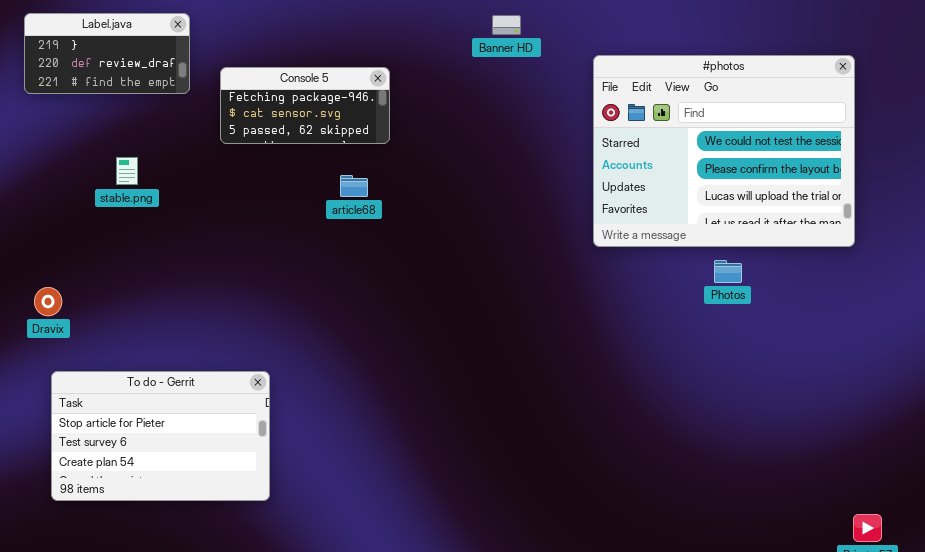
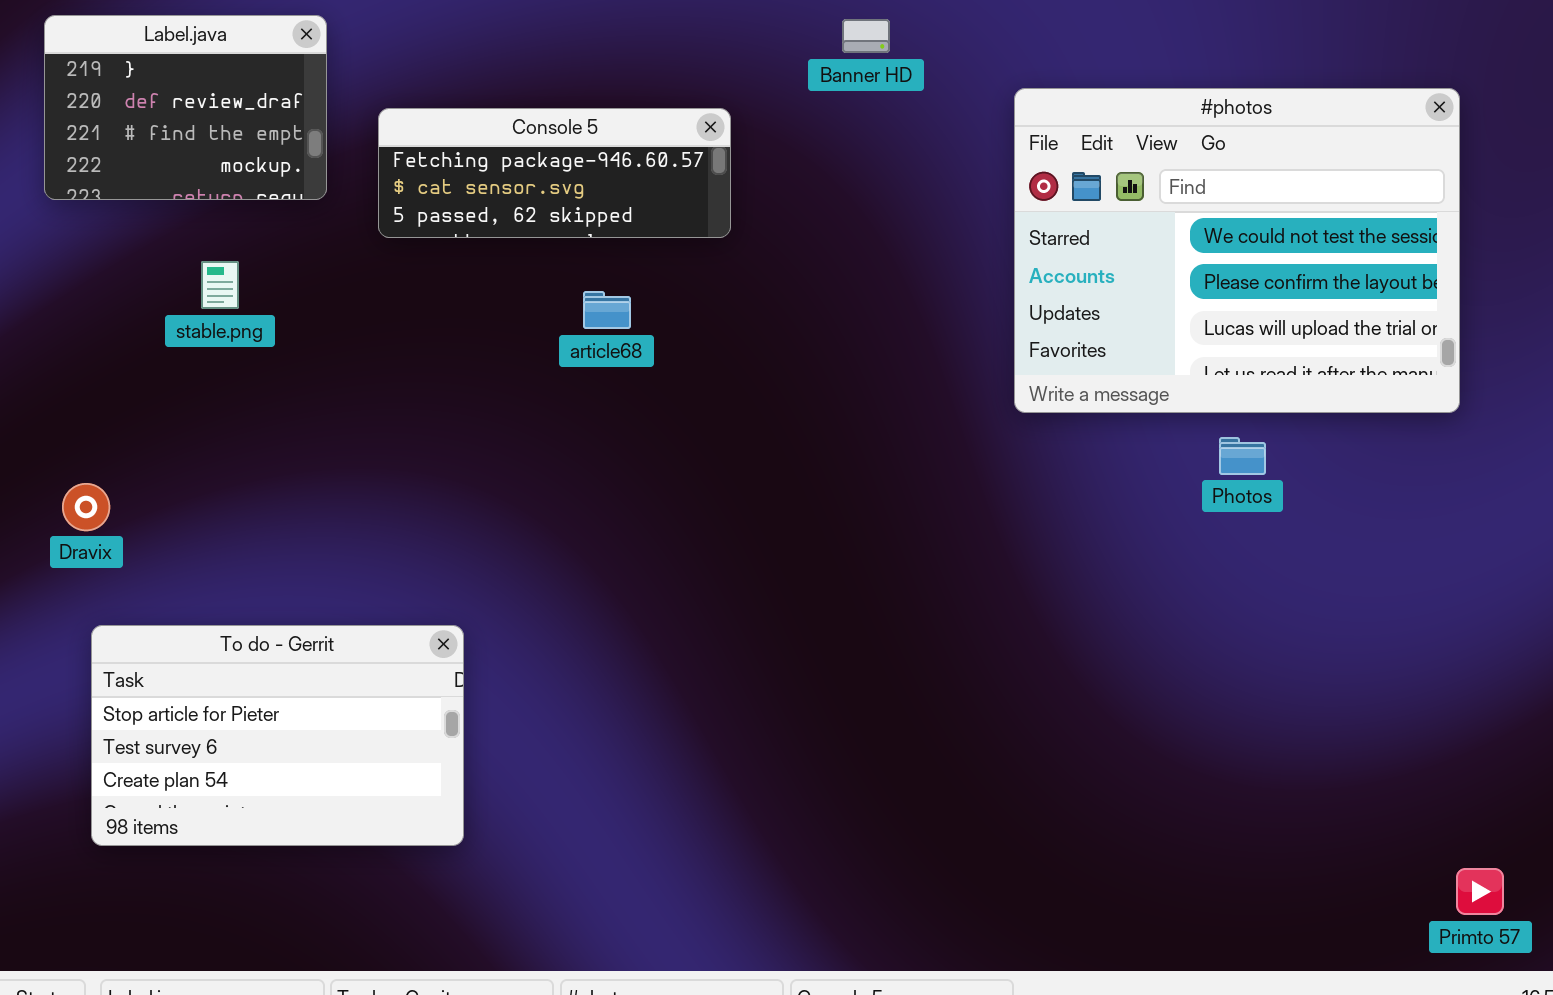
Label.java: [24,13,190,94] -> [44,15,327,200], resized
Console 5: [220,67,390,144] -> [378,108,731,238], resized

